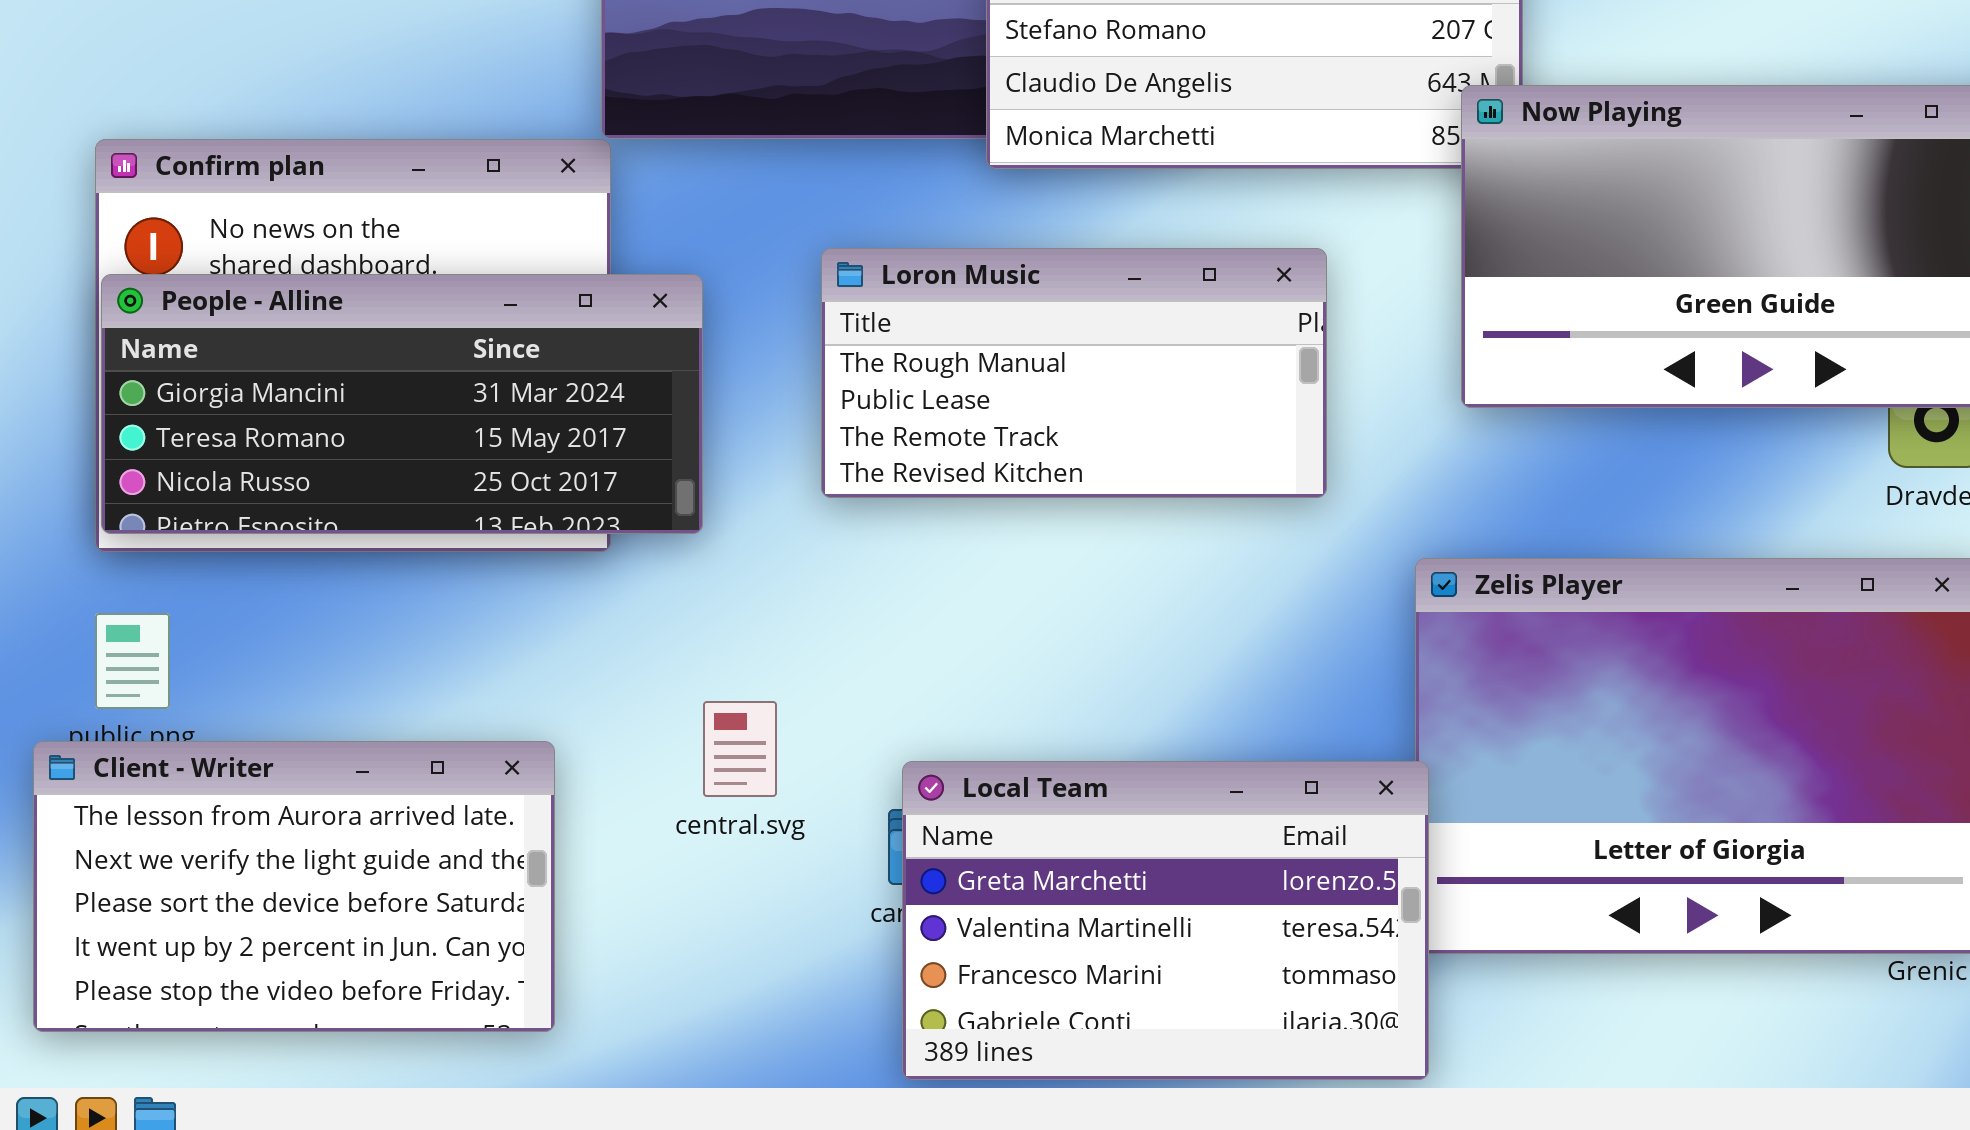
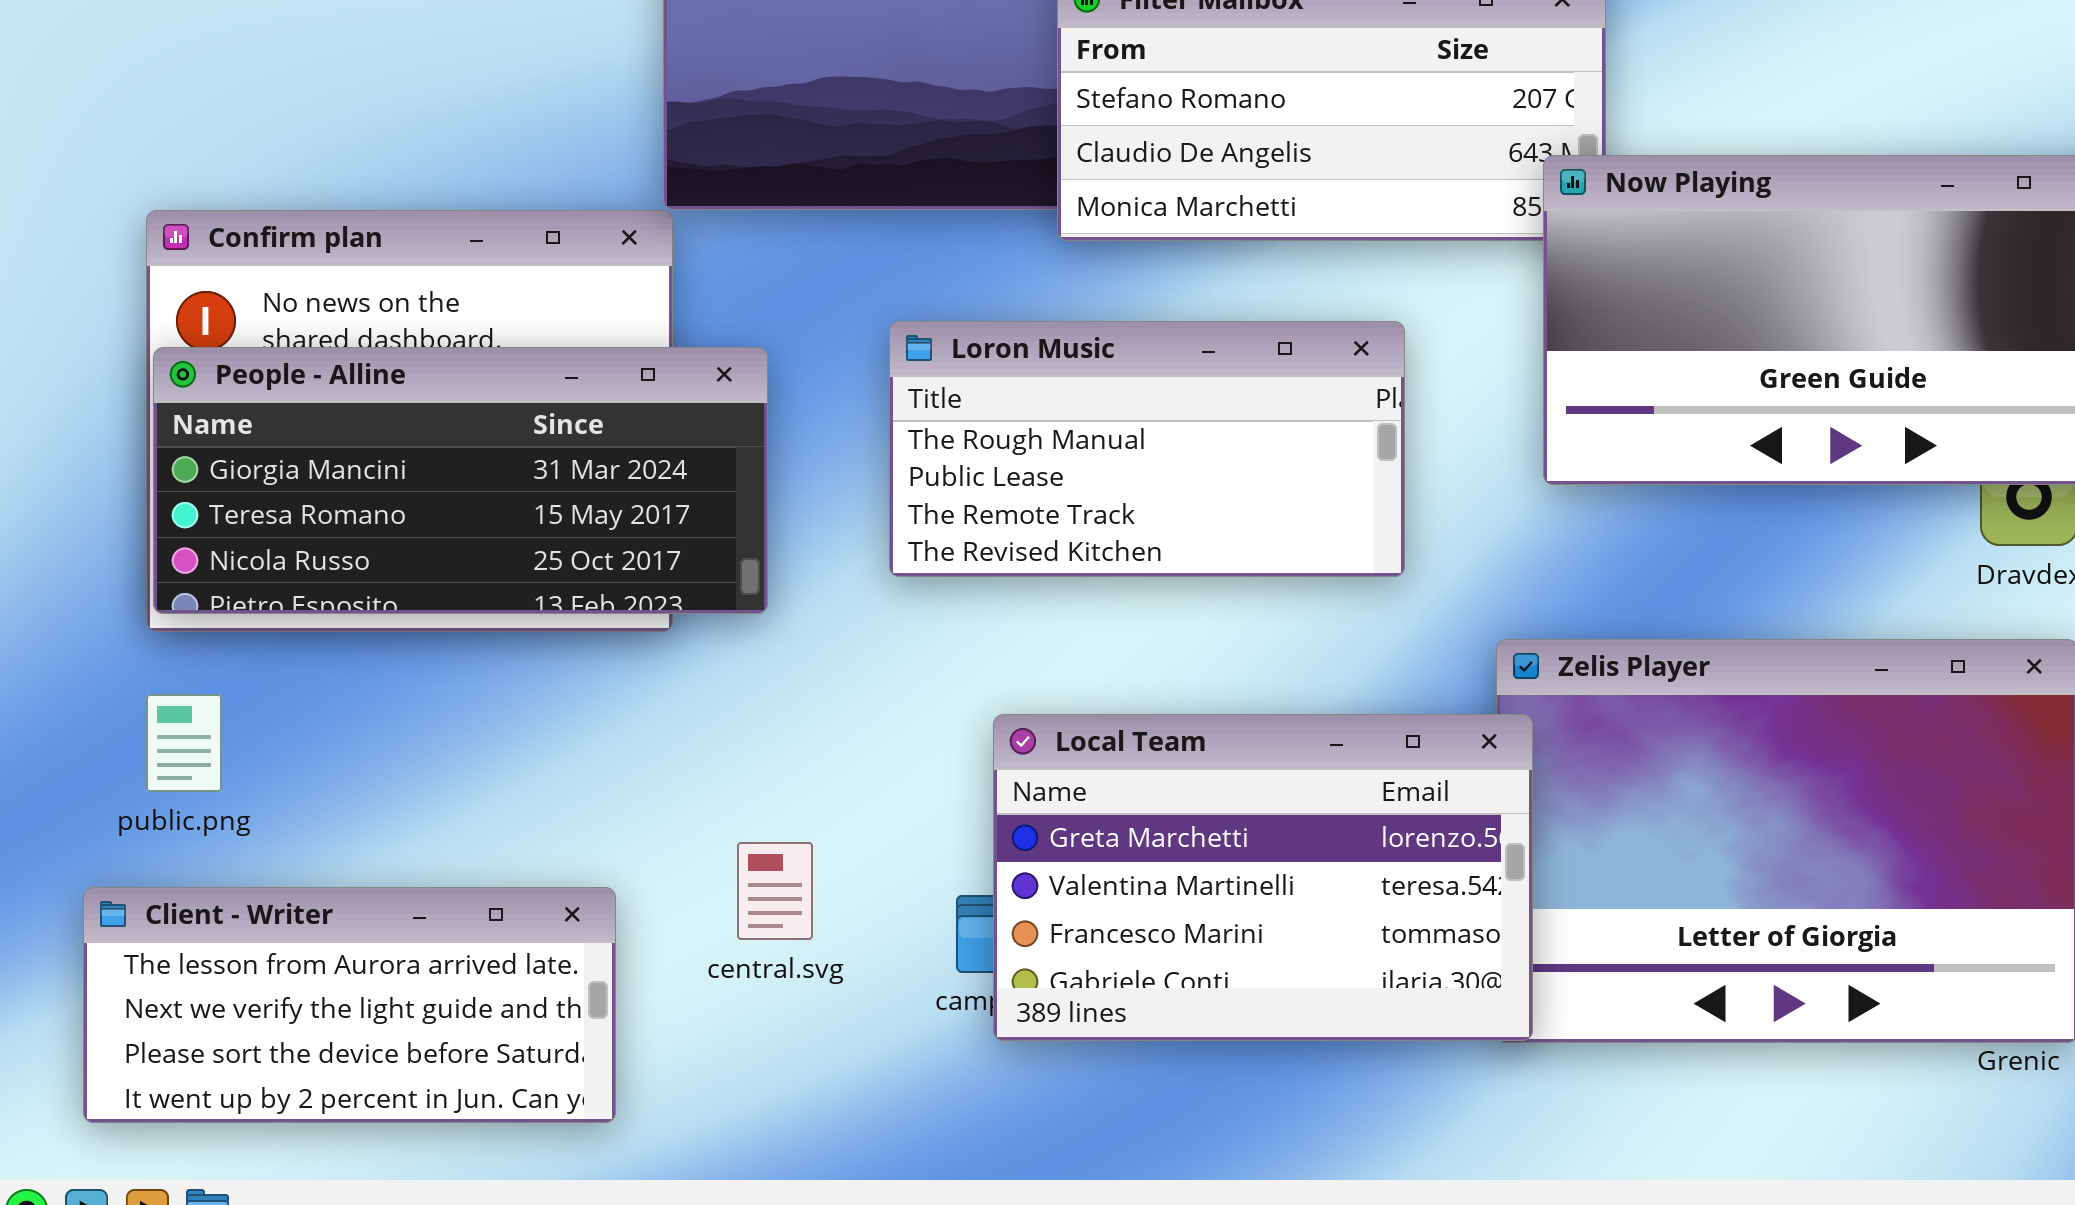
central.svg: [703,701,777,797] -> [737,842,813,940], moved
Client - Writer: [33,741,555,1032] -> [83,887,616,1123], resized
Local Team: [902,761,1429,1080] -> [993,714,1533,1041], moved

